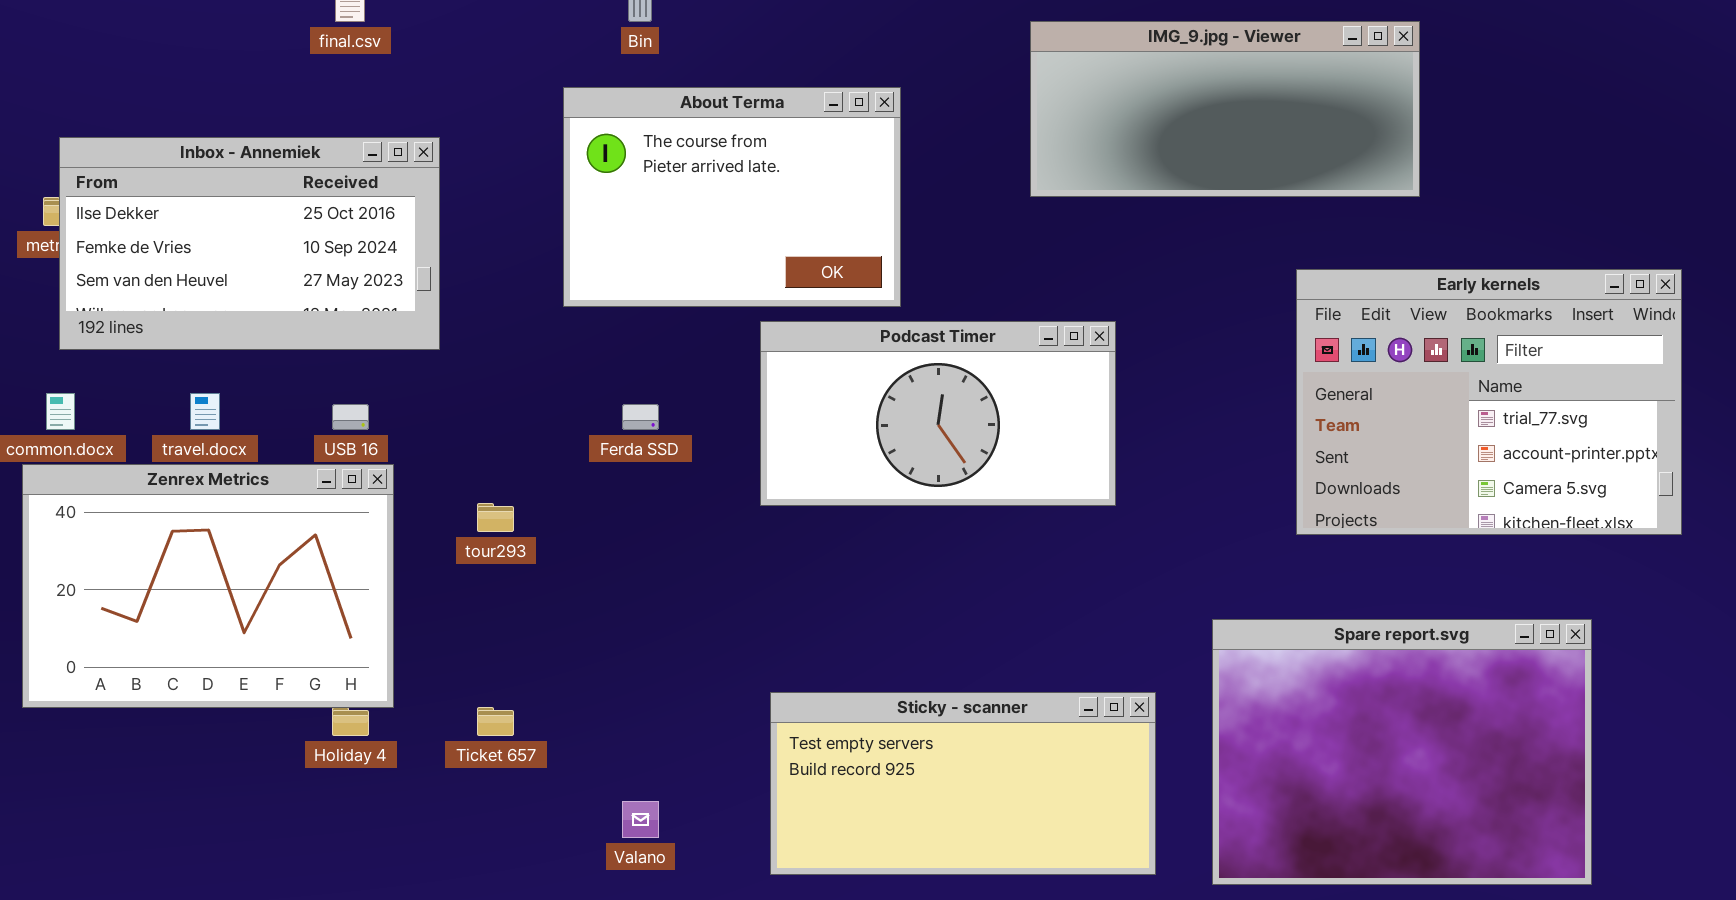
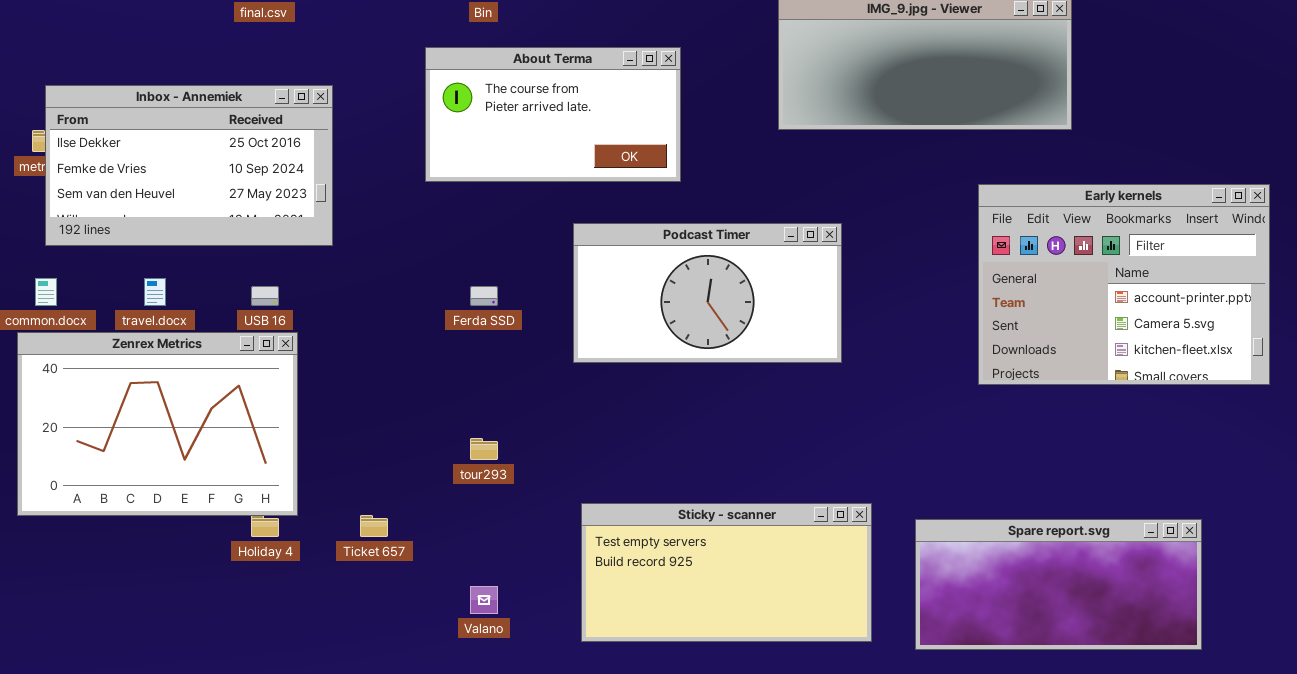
About Terma: [563,87,901,307] -> [425,47,681,182], resized
Early kernels: [1296,269,1682,535] -> [978,184,1270,385], scrolled down 1 row
tour293: [477,503,514,532] -> [470,438,498,460], moved
Spare report.svg: [1212,619,1592,885] -> [915,519,1202,650], resized

